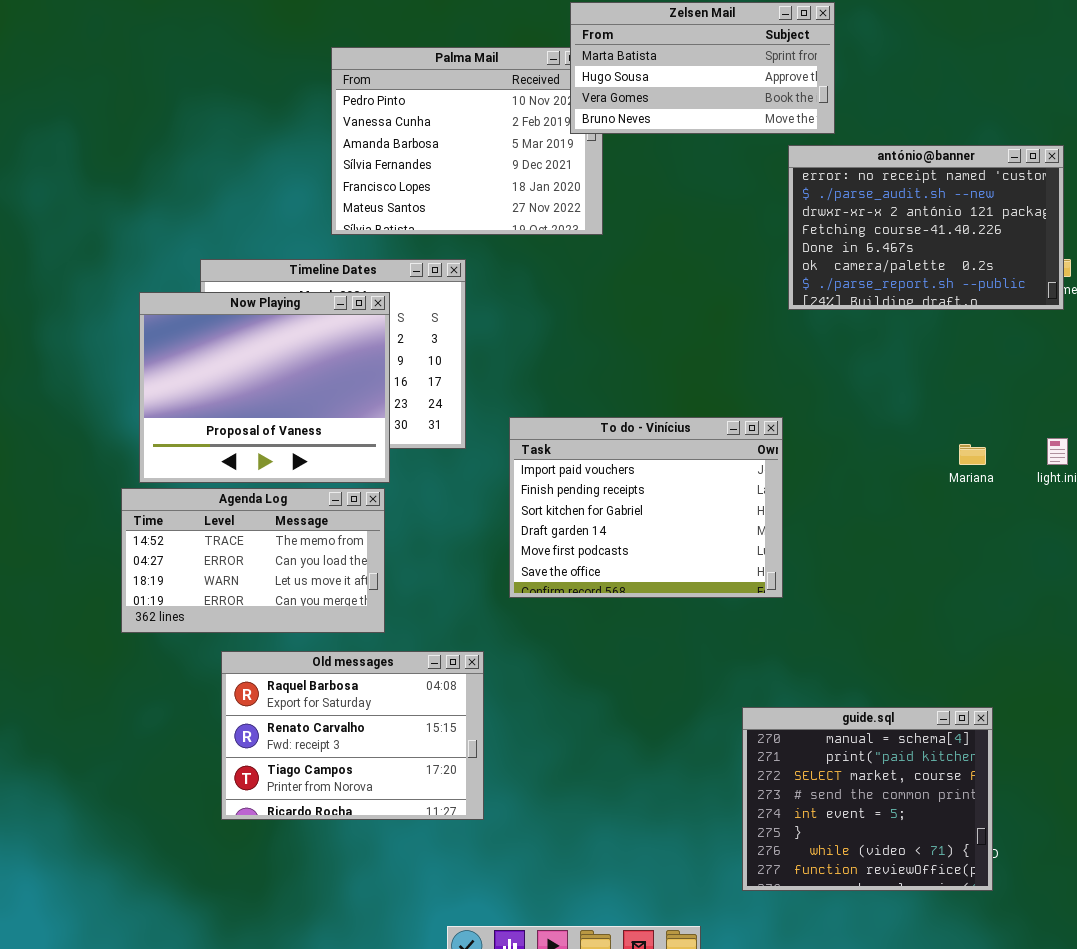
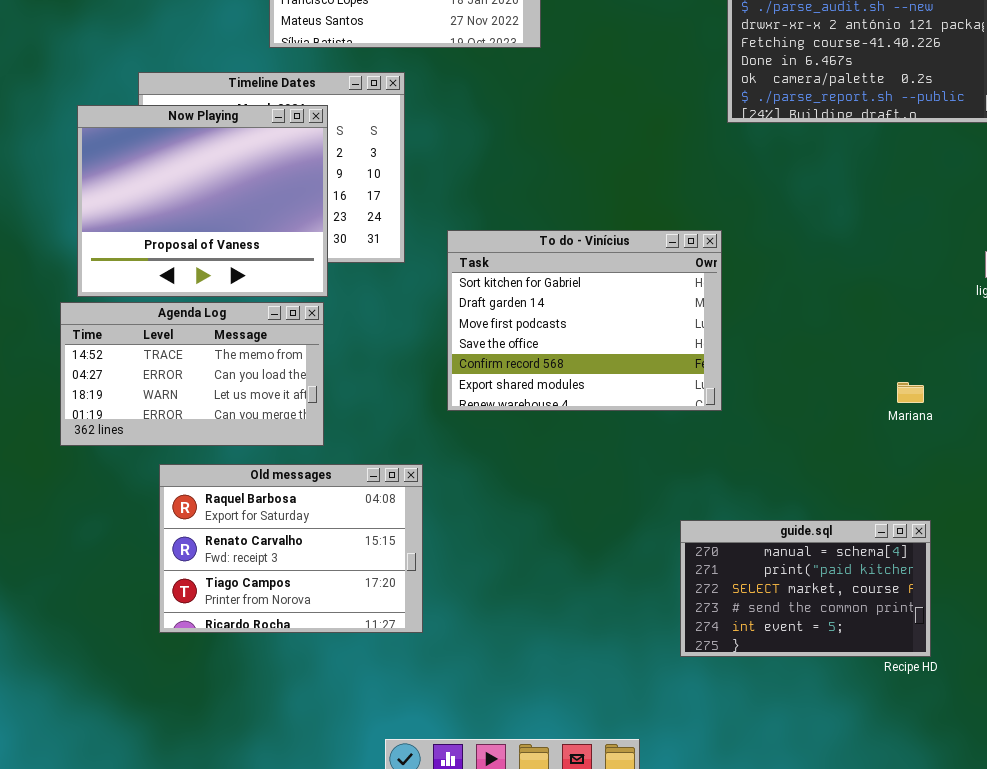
To do - Vinícius: [509,417,783,598] -> [447,230,722,411], scrolled down 2 rows
Mariana: [959,444,986,465] -> [897,382,924,403], moved
guide.sql: [742,707,993,891] -> [680,520,931,657], resized

